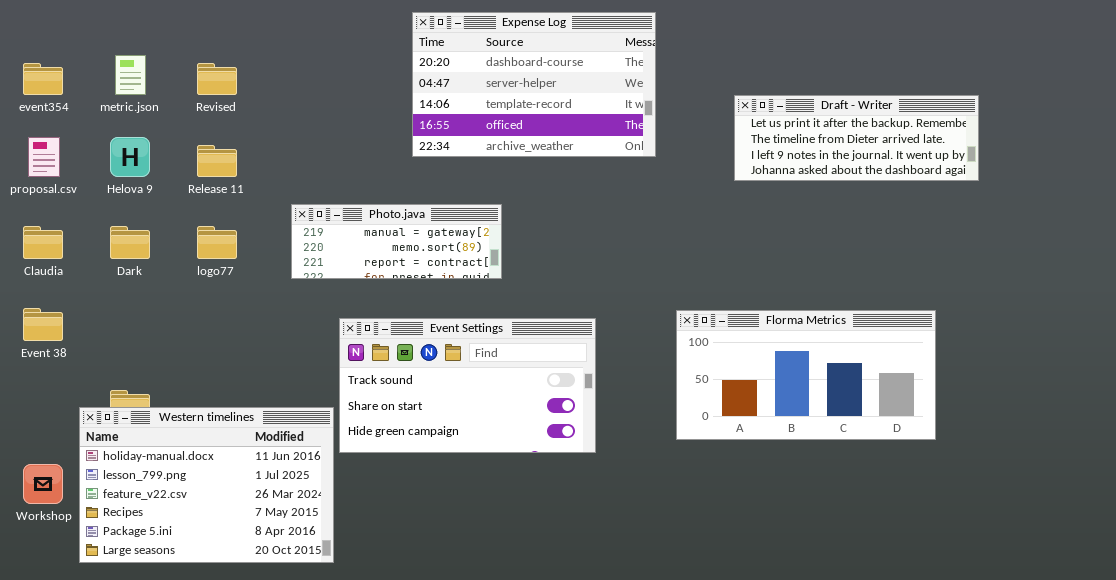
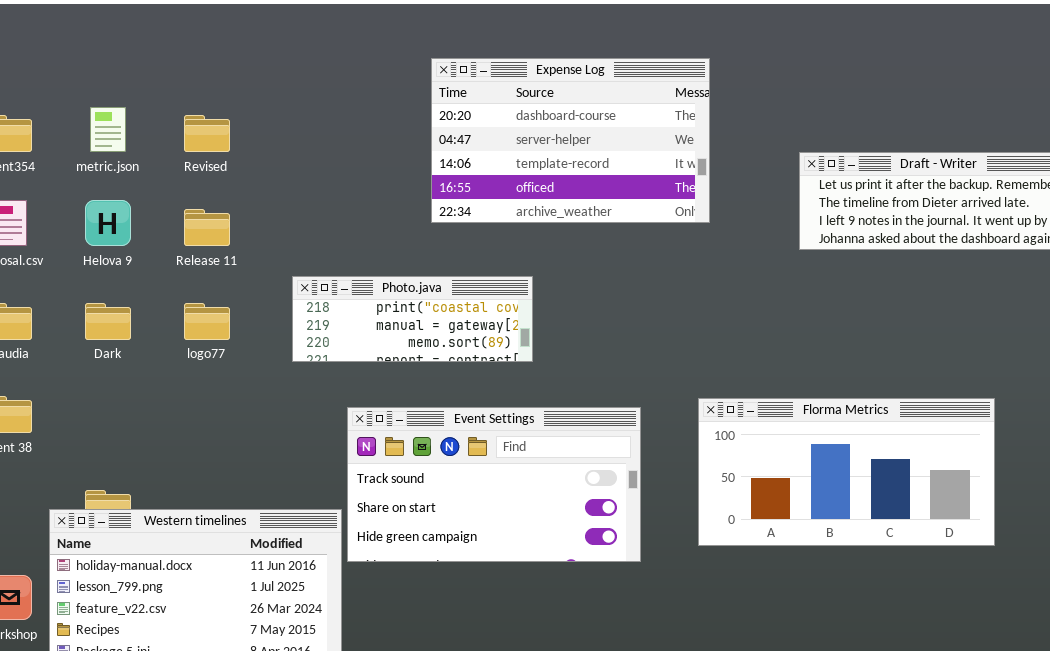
Photo.java: [291,204,502,279] -> [292,276,533,362], scrolled up 1 row
Florma Metrics: [676,310,936,440] -> [698,398,995,546], moved

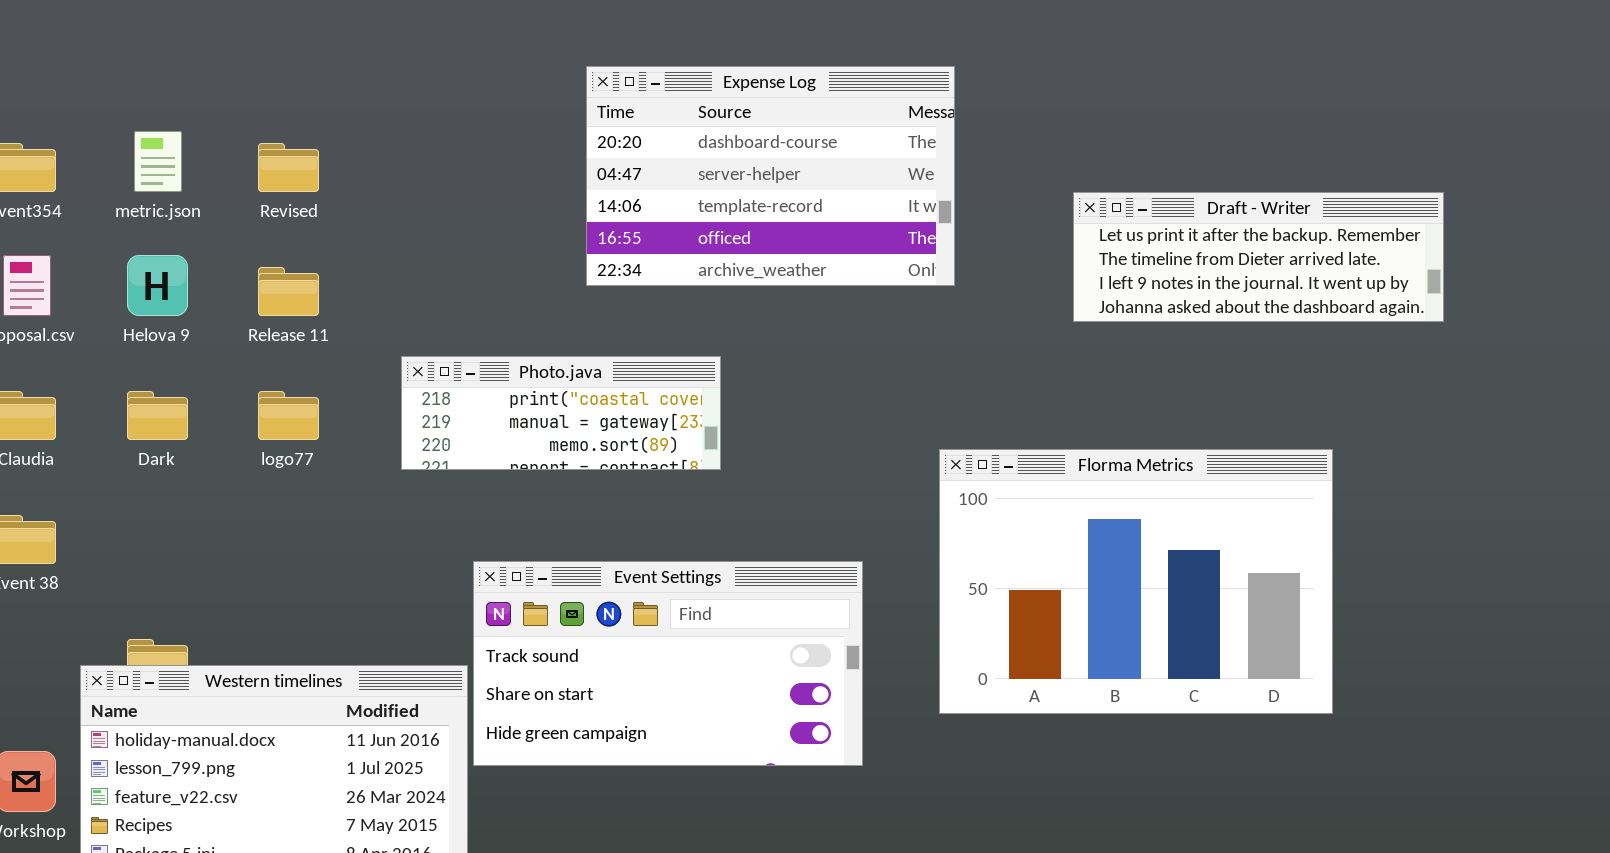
Florma Metrics: [698,398,995,546] -> [939,449,1333,714], resized
Event Settings: [347,407,641,562] -> [473,561,863,766], moved

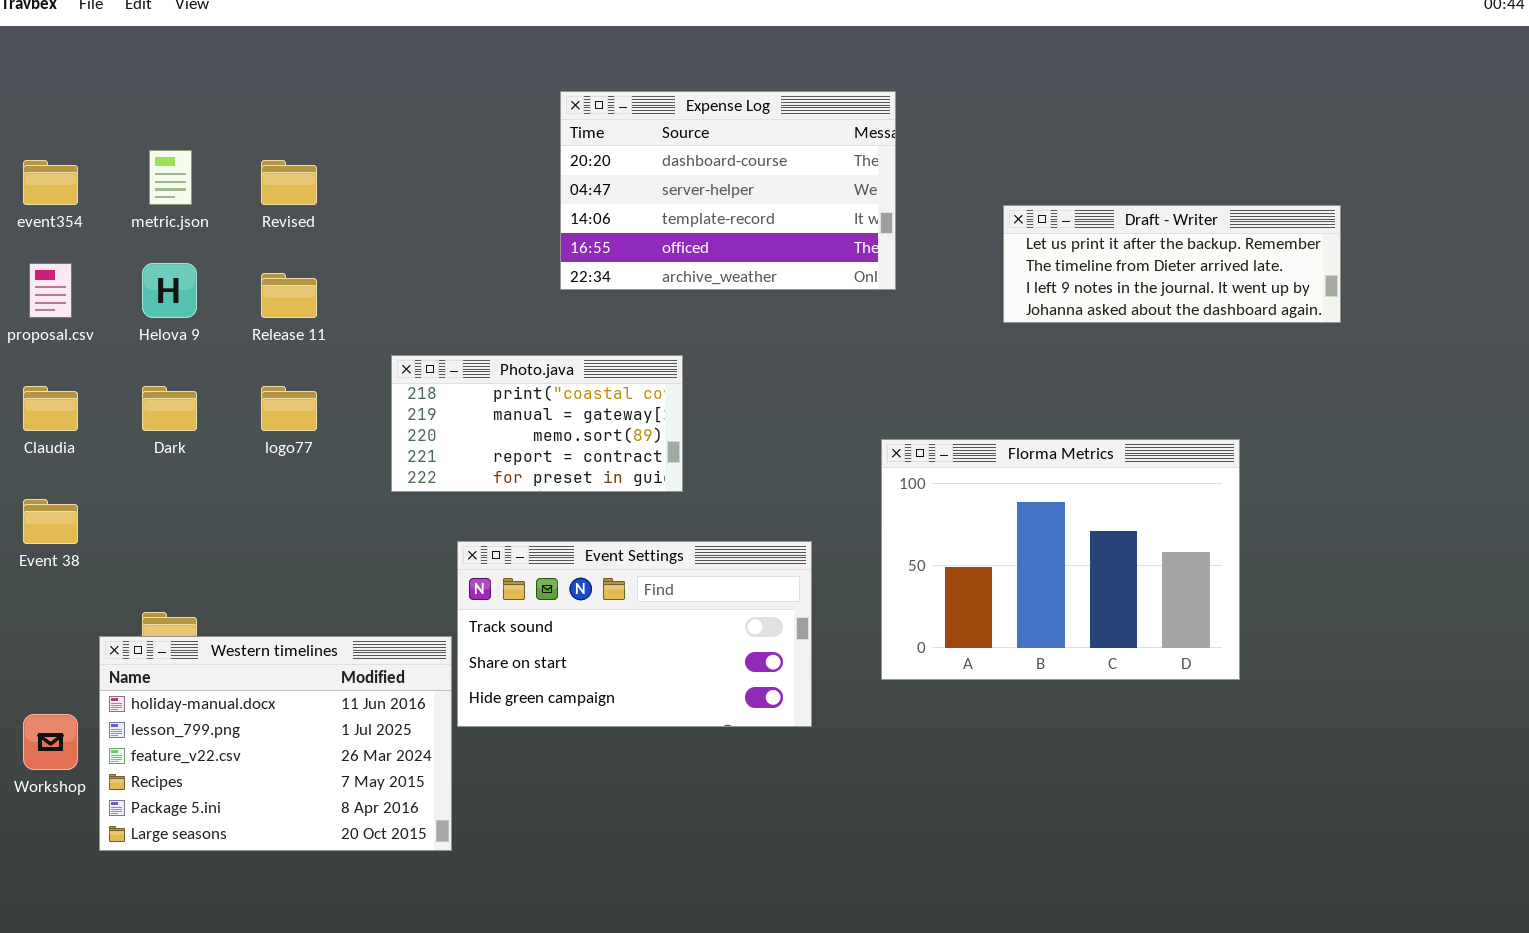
Photo.java: [401,356,721,470] -> [391,355,683,492], resized

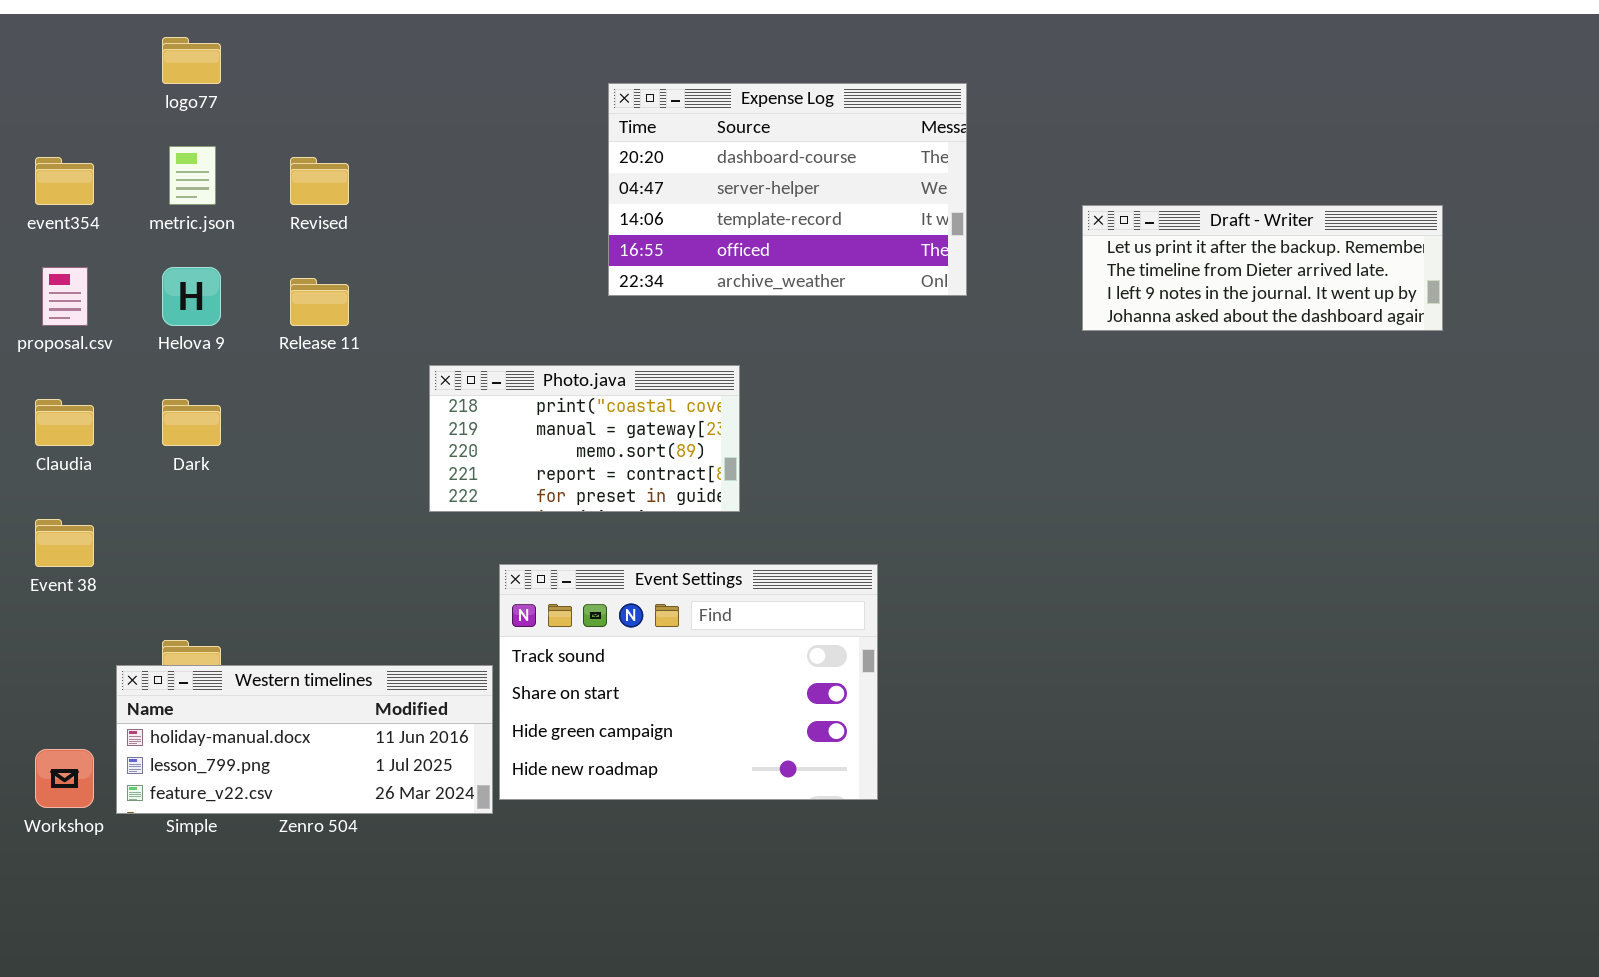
logo77: [261,386,317,431] -> [162,37,221,84], moved
Florma Metrics: [881,439,1240,680] -> none, closed
Event Settings: [457,541,812,727] -> [499,564,878,800], resized
Western timelines: [99,636,452,851] -> [116,665,493,814], resized

